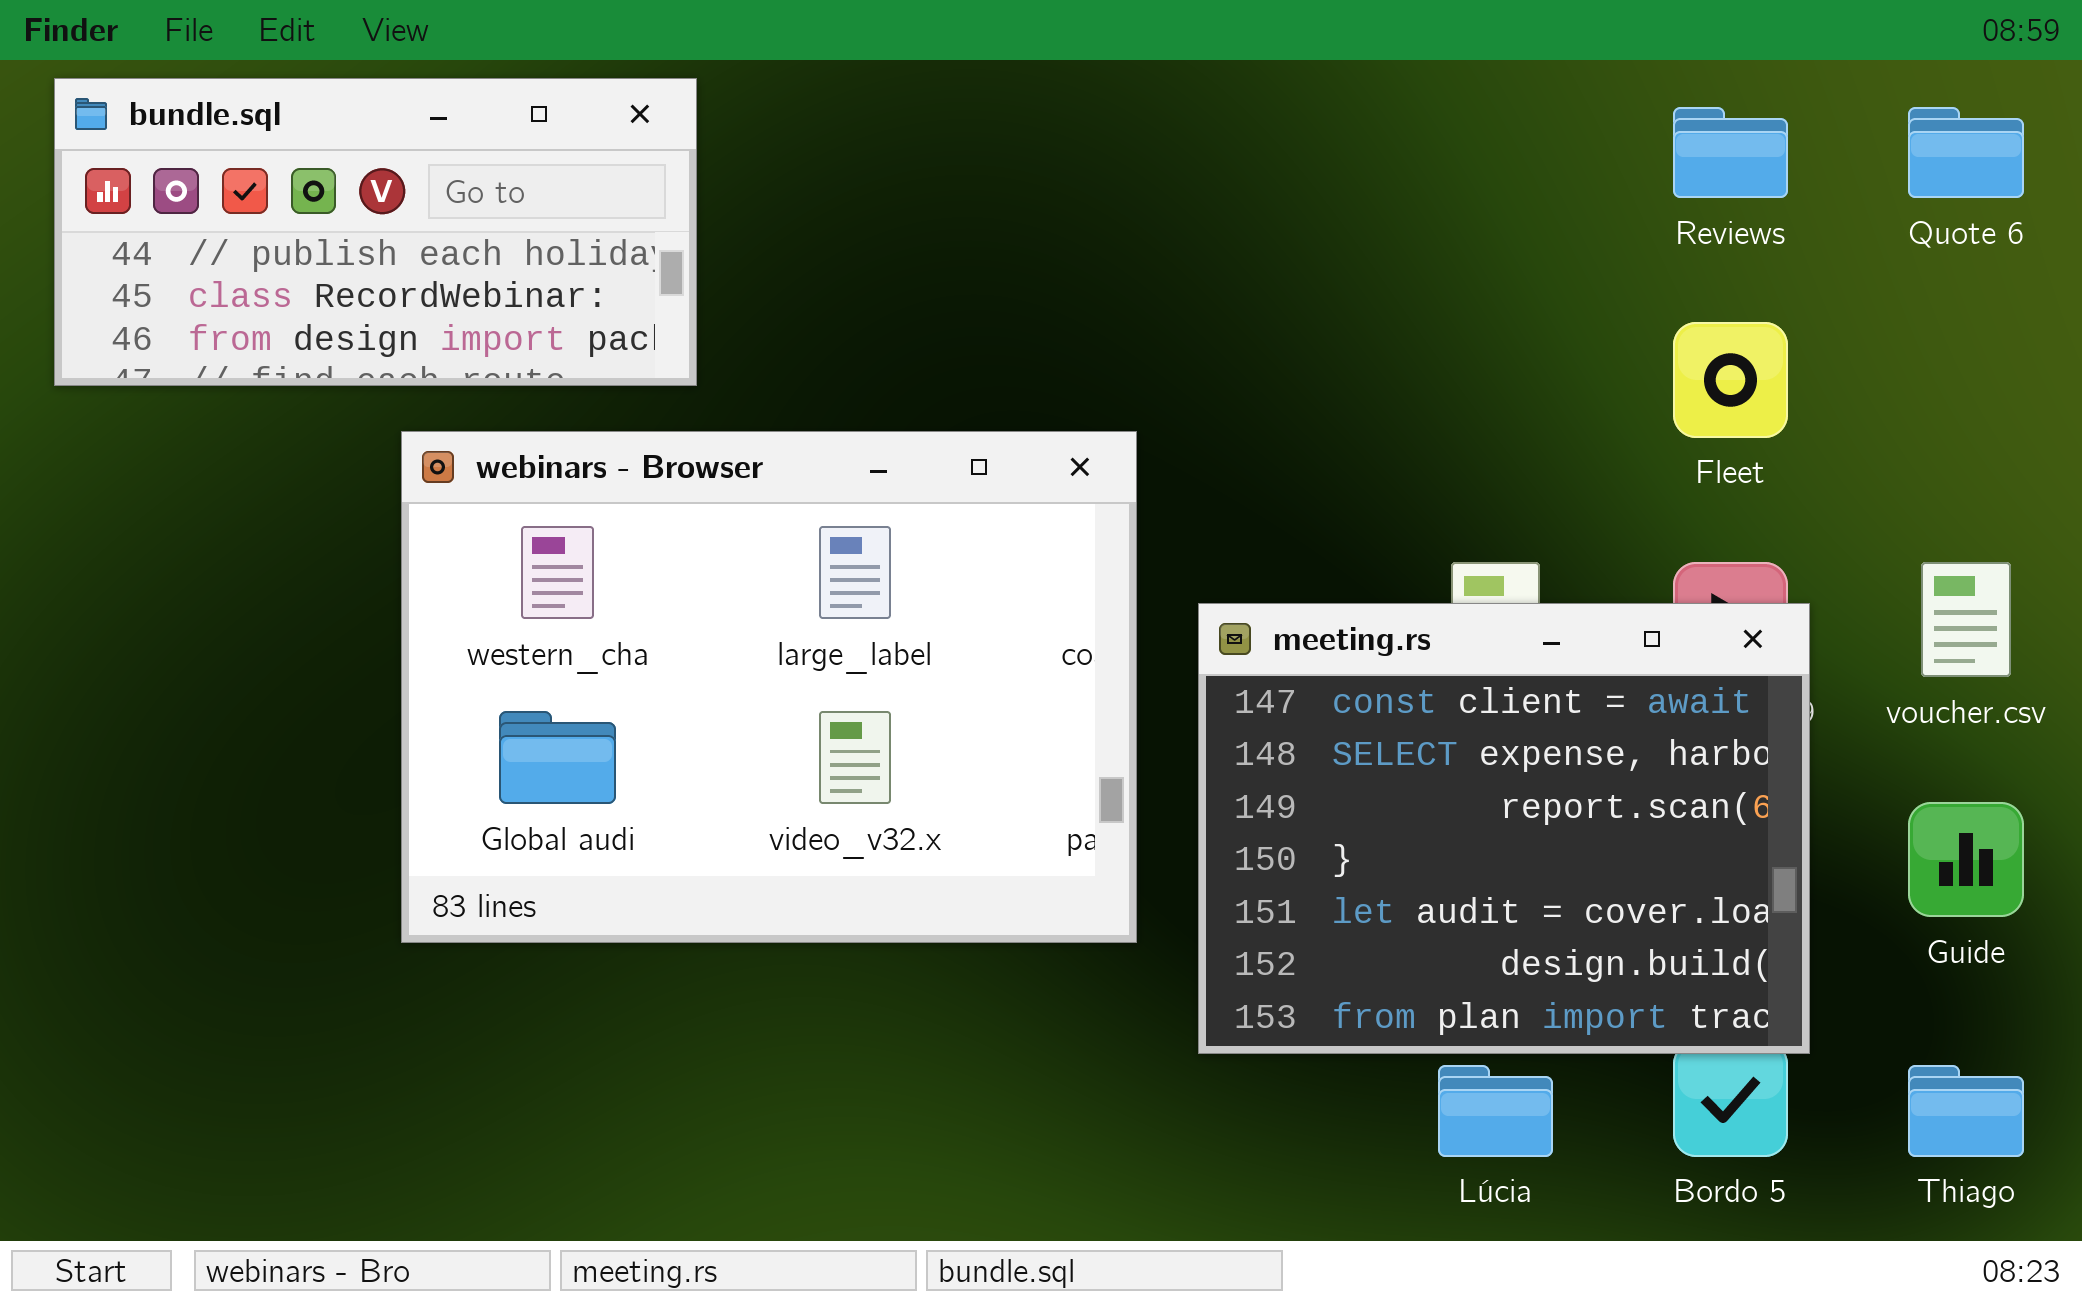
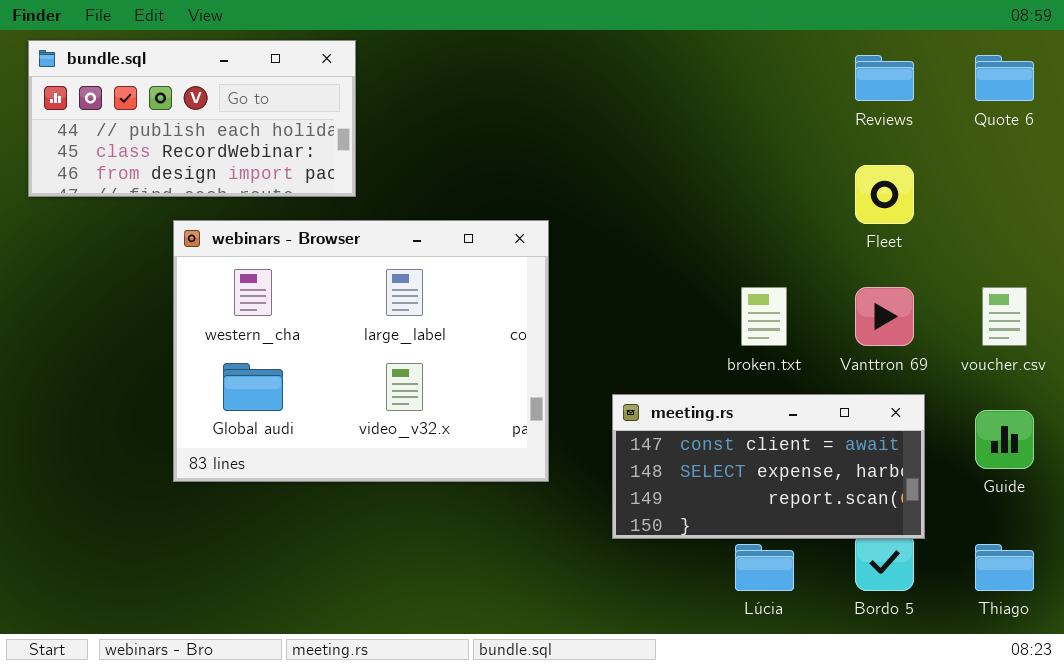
webinars - Browser: [401,431,1137,943] -> [173,220,549,482], moved
meeting.rs: [1198,603,1810,1054] -> [612,394,925,539], resized

